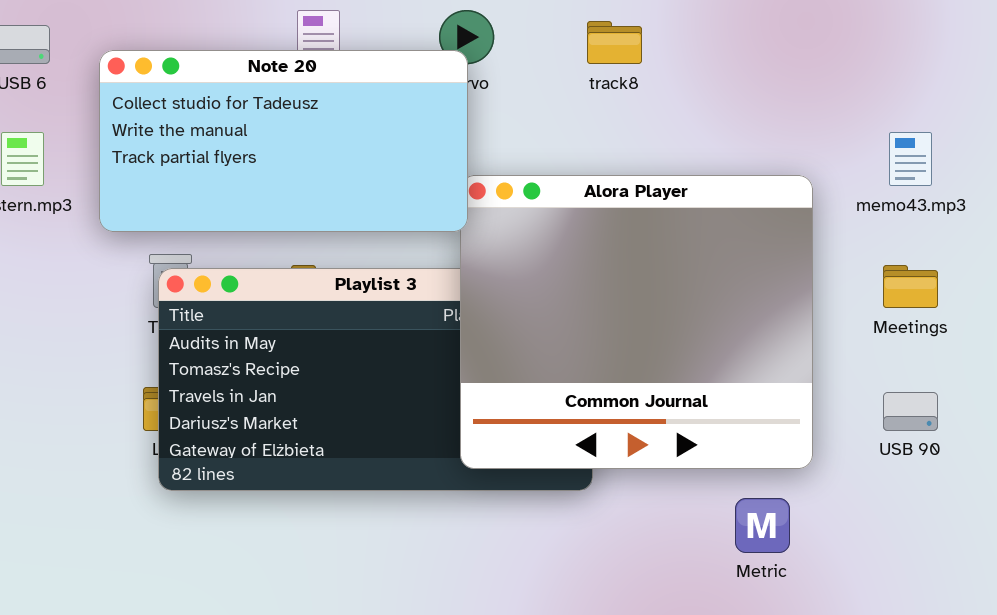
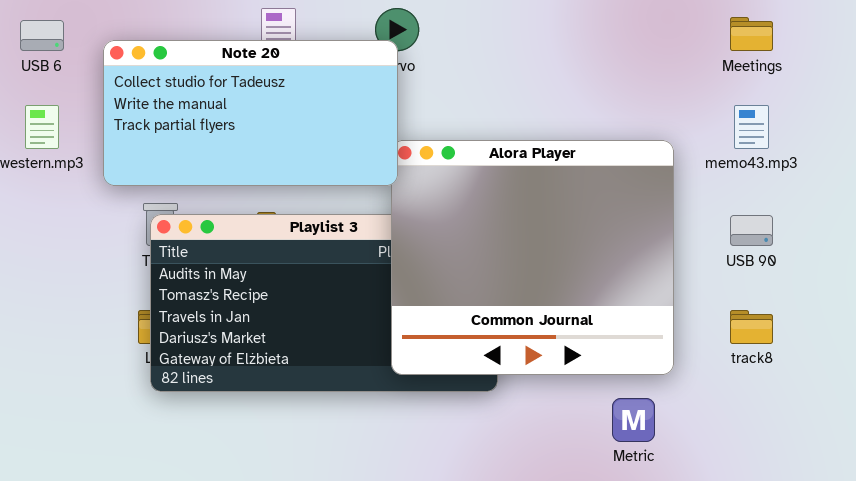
track8: [587,21,642,64] -> [730,310,773,344], moved
Meetings: [883,265,938,308] -> [730,17,773,51], moved
USB 90: [883,392,938,431] -> [730,215,773,246], moved

